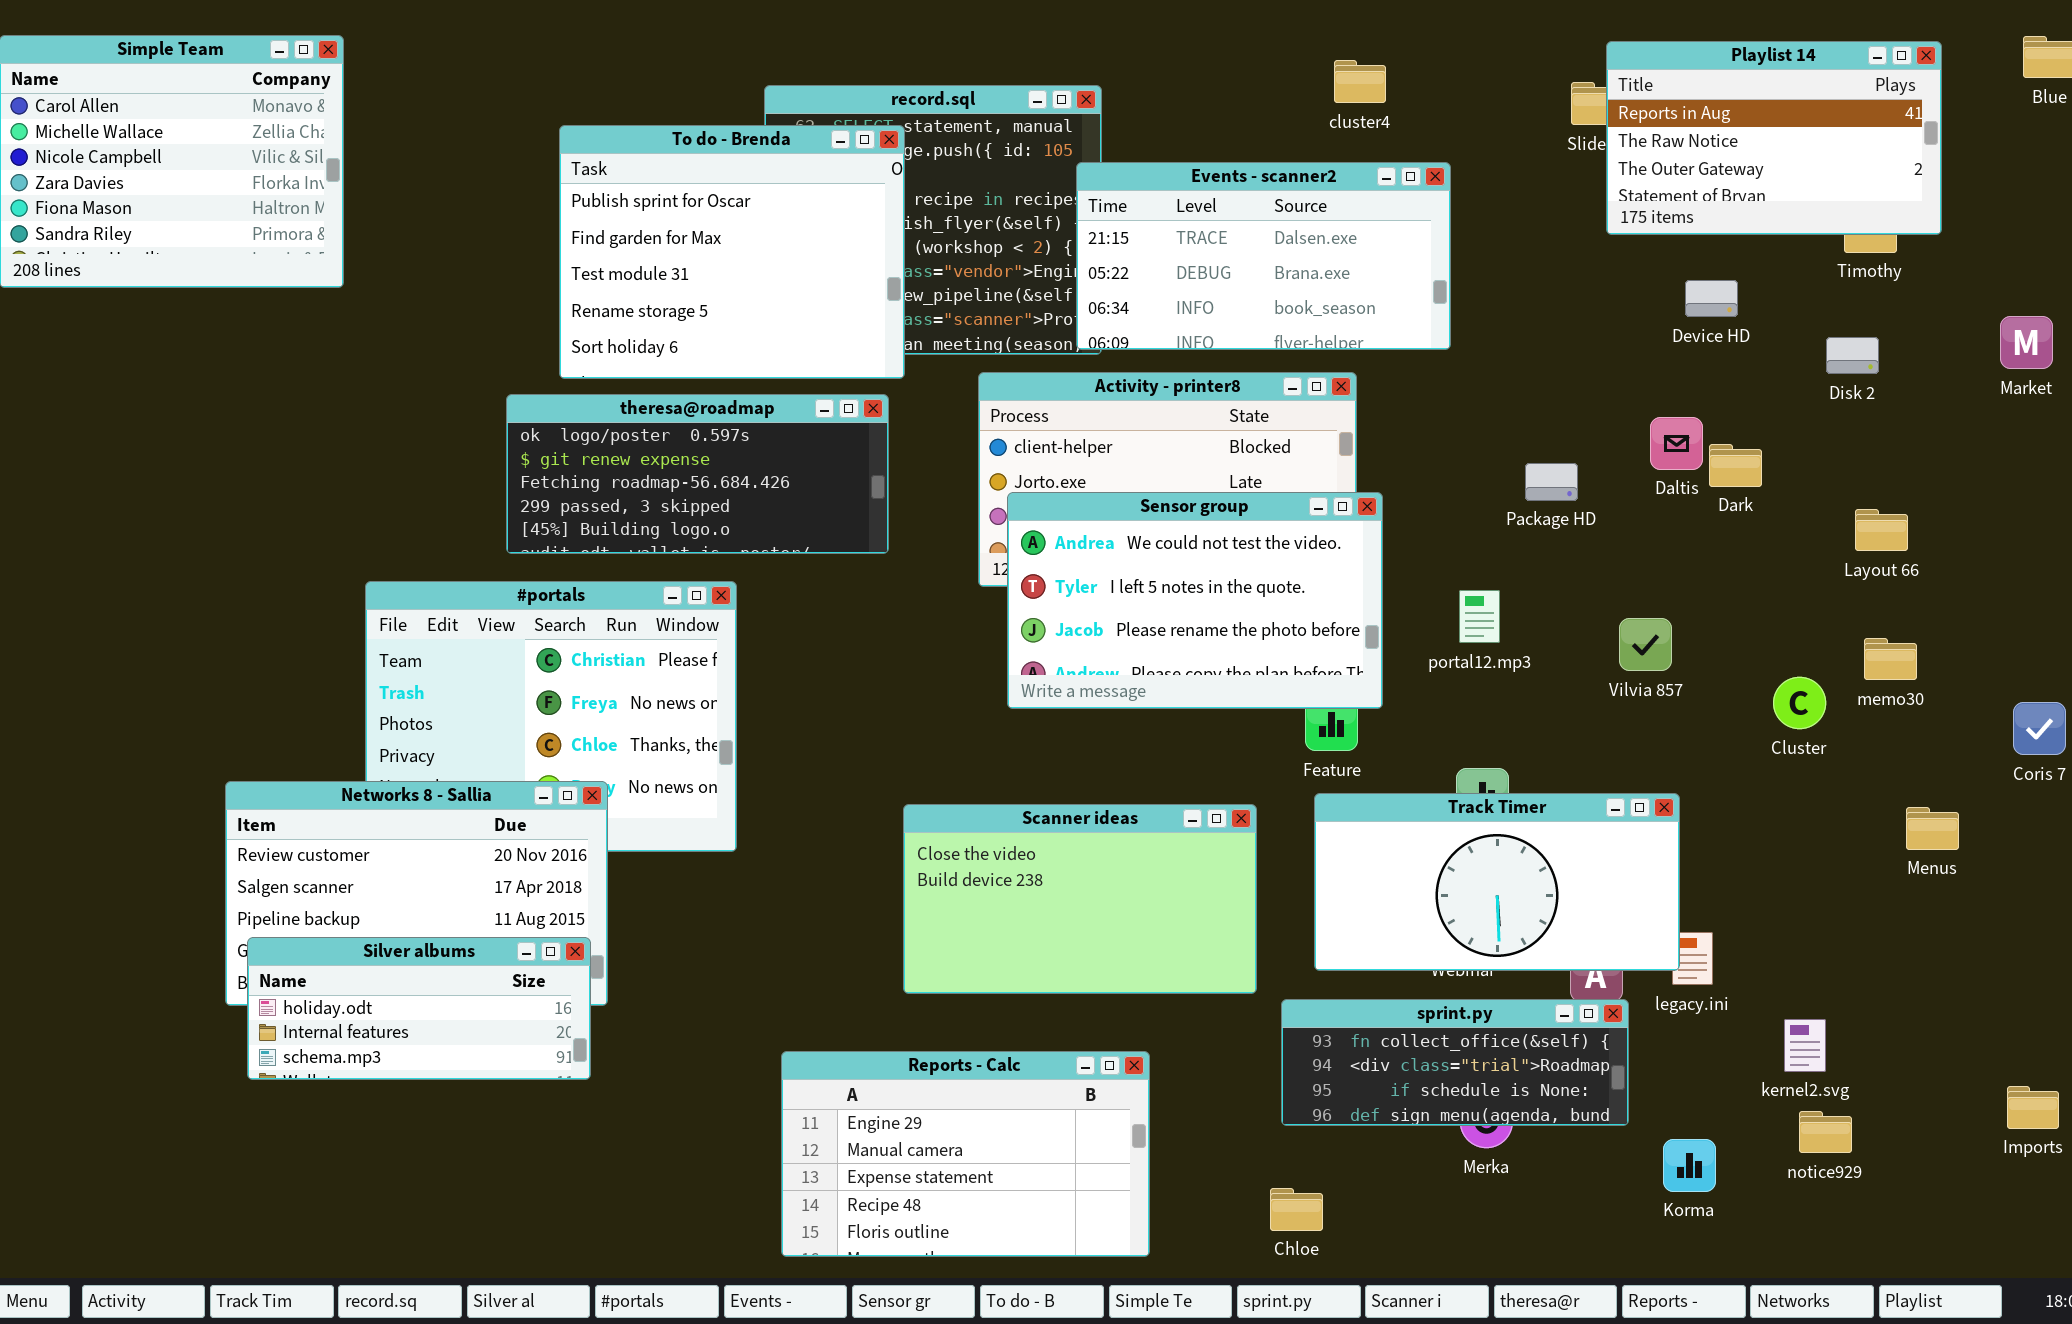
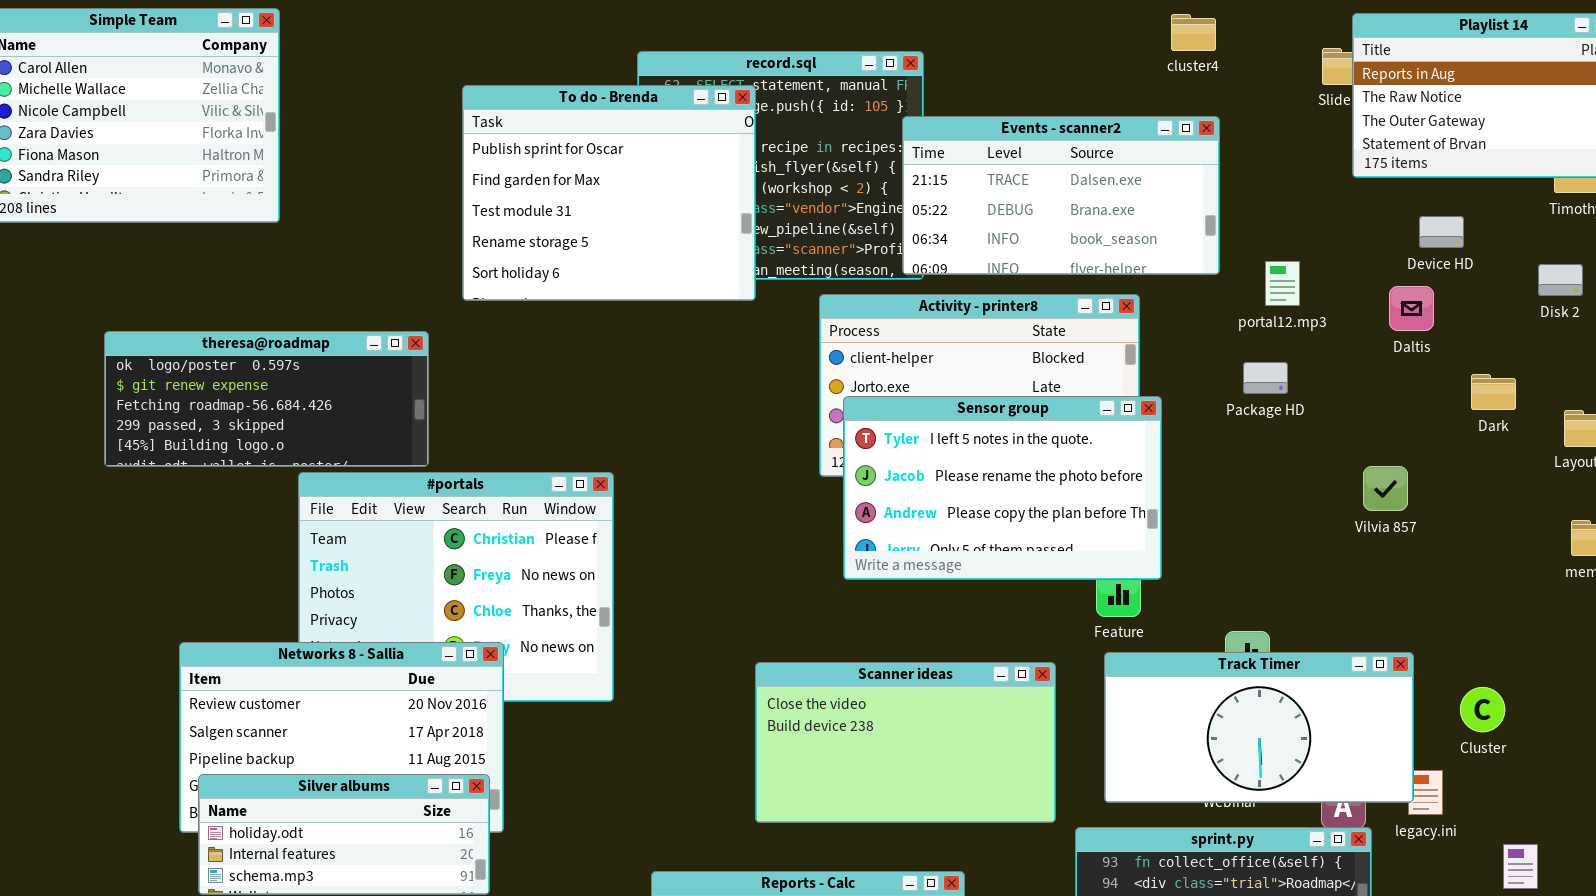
cluster4: [1334,60,1386,103] -> [1171,14,1216,51], moved
theresa@roadmap: [506,394,889,554] -> [104,331,429,467], moved
Daltis: [1650,417,1703,470] -> [1389,286,1434,331], moved
Dark: [1709,444,1762,487] -> [1471,374,1516,410], moved
Package HD: [1525,463,1578,501] -> [1243,362,1288,394], moved
Sensor group: [1007,492,1383,709] -> [843,396,1162,580], scrolled down 1 row
portal12.mp3: [1459,590,1500,643] -> [1265,261,1300,306], moved
Vilvia 857: [1619,618,1672,671] -> [1363,466,1408,511], moved
Cluster: [1773,677,1826,729] -> [1460,687,1505,732], moved

